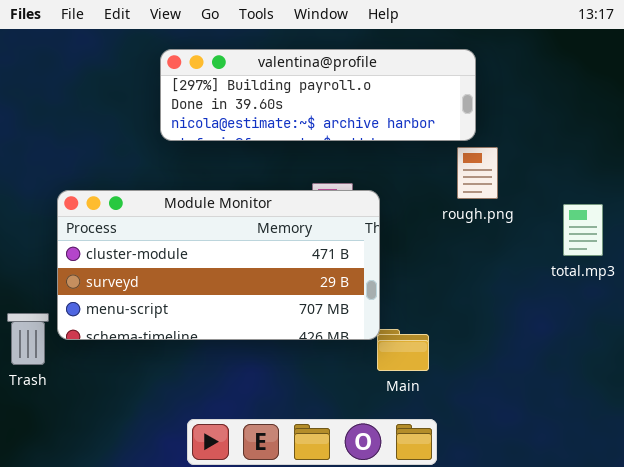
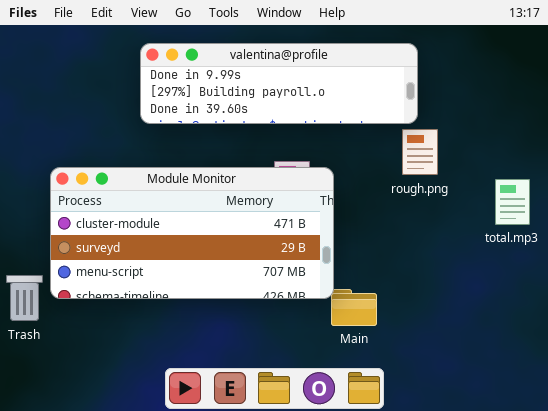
valentina@profile: [160,49,476,141] -> [140,43,418,124], scrolled up 1 row

